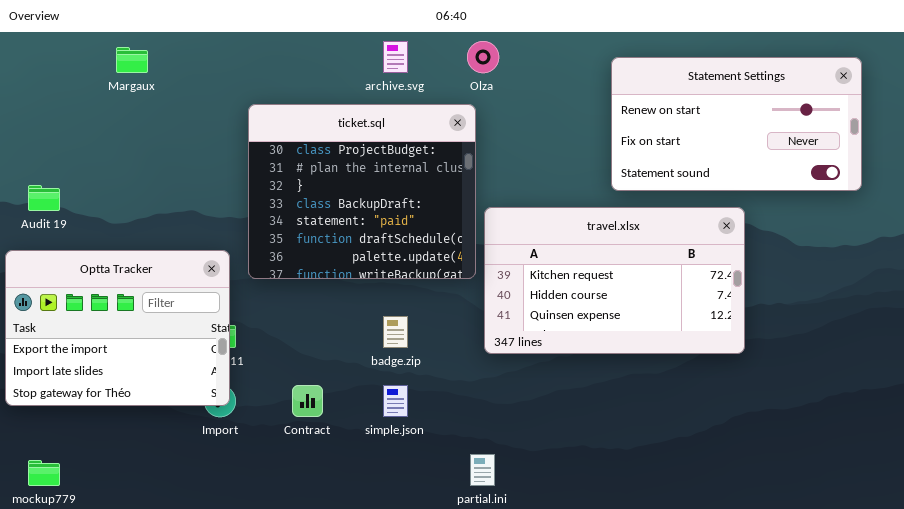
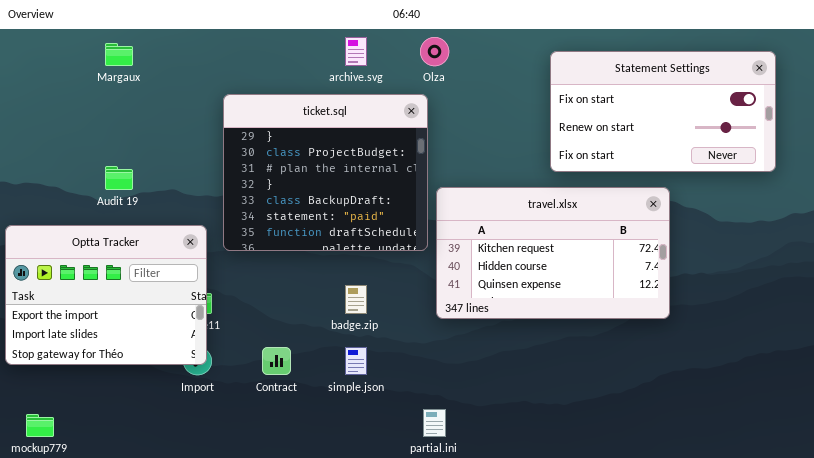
Statement Settings: [611,57,862,191] -> [550,51,776,172], scrolled up 1 row
ticket.sql: [248,104,476,279] -> [223,94,428,251], scrolled up 1 row
Audit 19: [28,185,60,211] -> [105,166,133,190], moved

